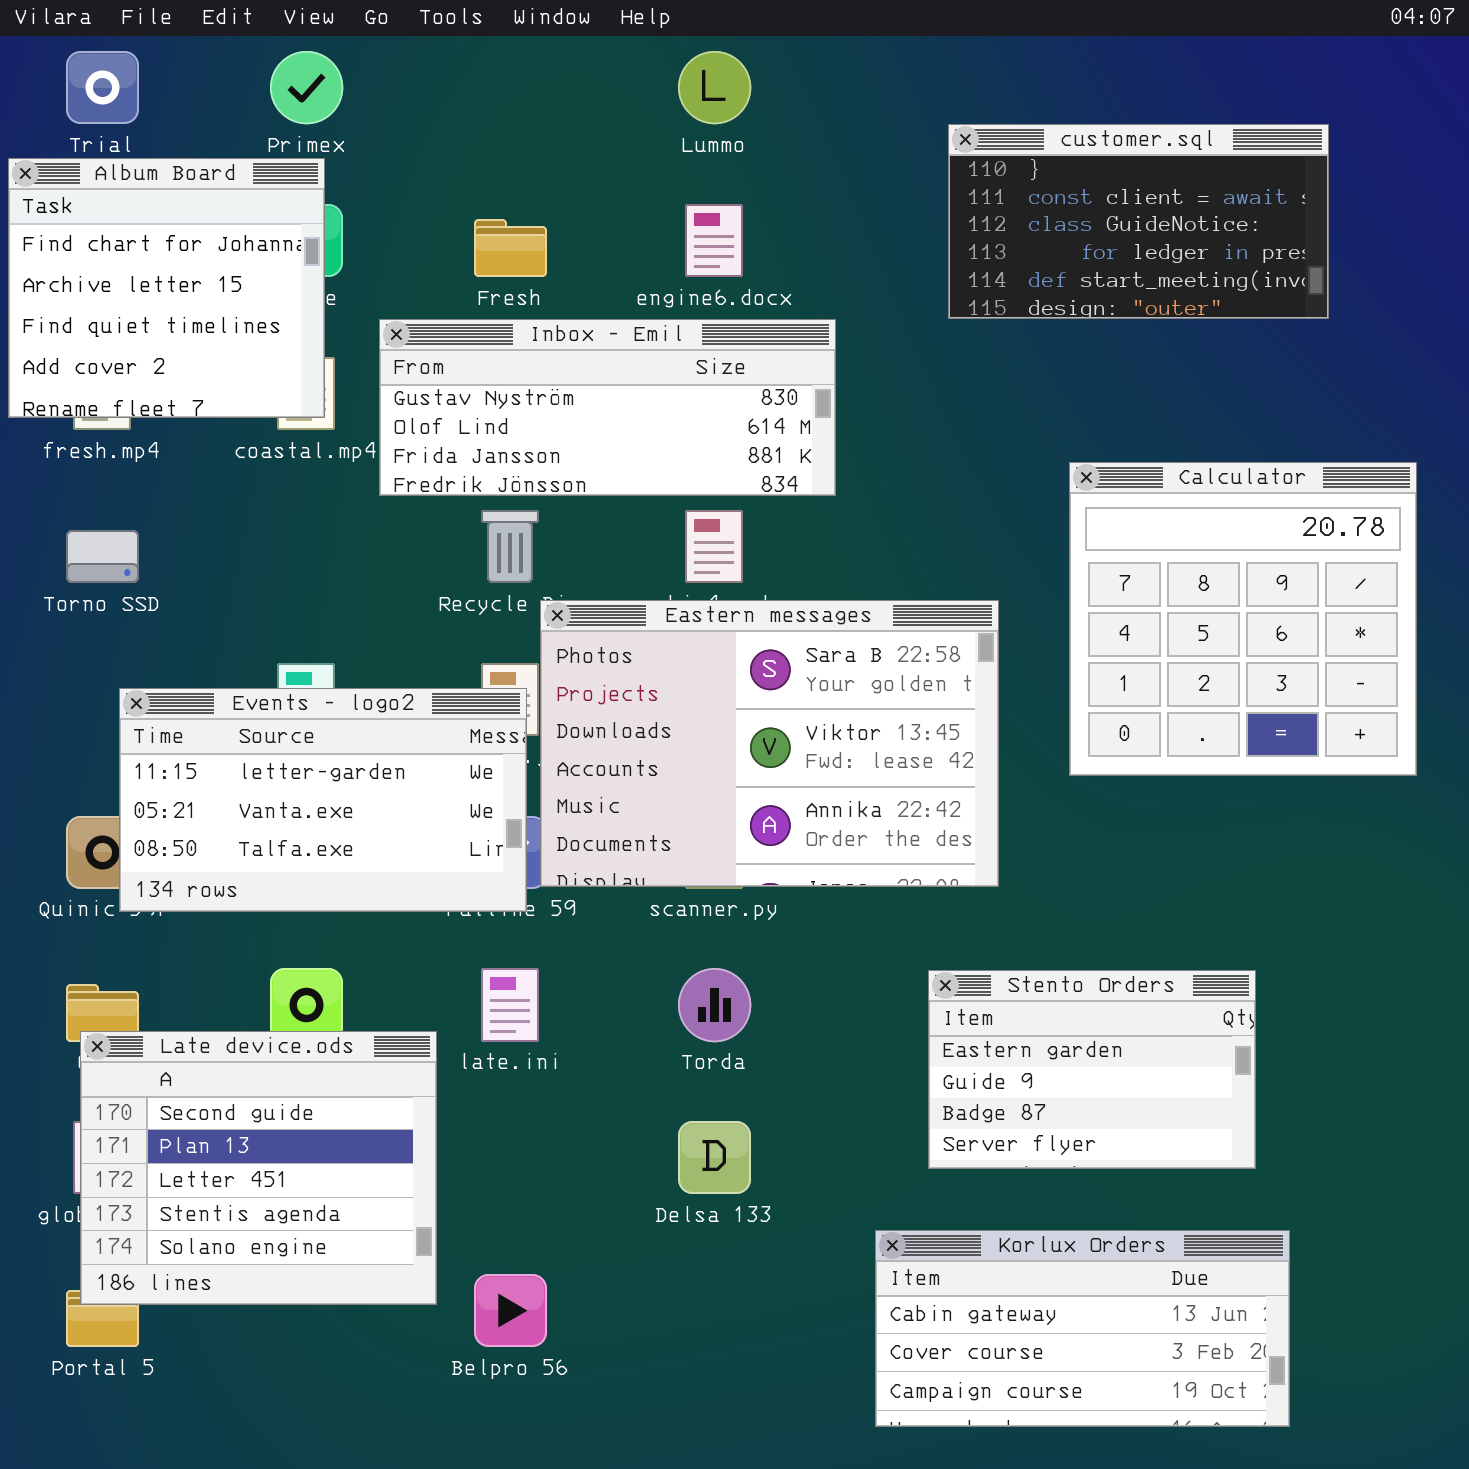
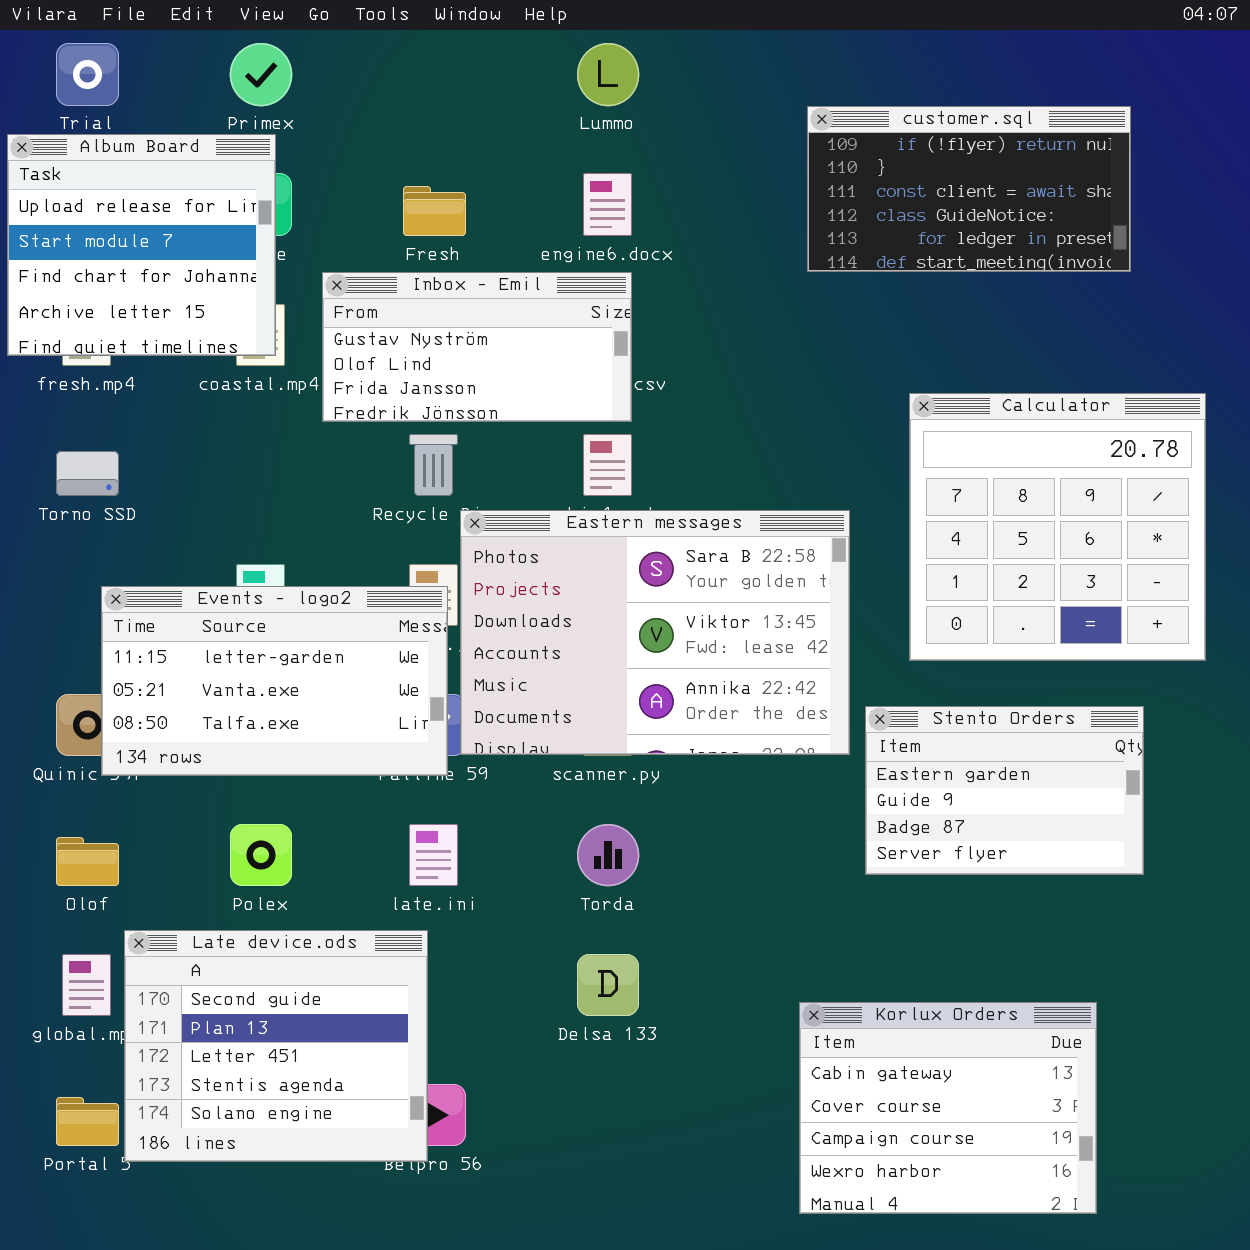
customer.sql: [948,124,1329,319] -> [807,106,1131,272], scrolled up 1 row
Album Board: [8,158,325,418] -> [7,134,276,356], scrolled up 2 rows
Inbox - Emil: [379,319,836,496] -> [322,272,632,422], resized
Stento Orders: [928,970,1256,1169] -> [865,706,1144,875], moved
Late device.ods: [80,1031,437,1305] -> [124,930,428,1162], moved
Korlux Orders: [875,1230,1290,1427] -> [799,1002,1097,1214], resized

